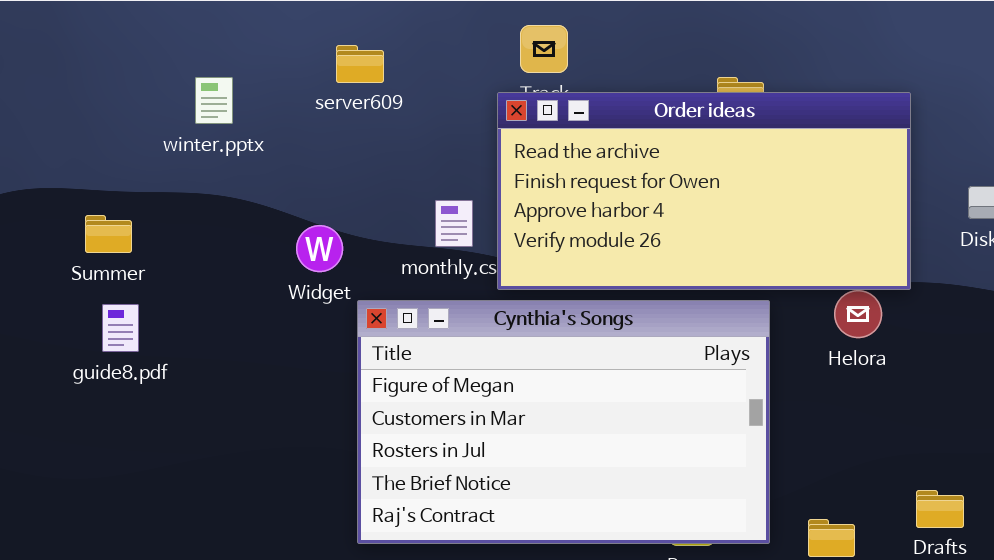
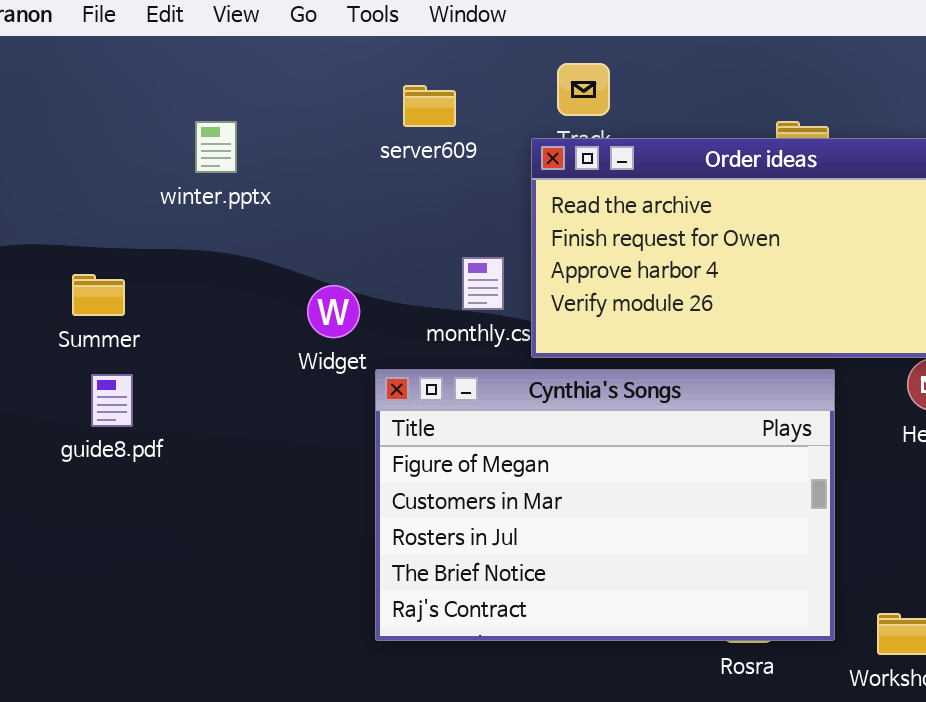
server609: [336,45,384,83] -> [403,85,456,127], moved

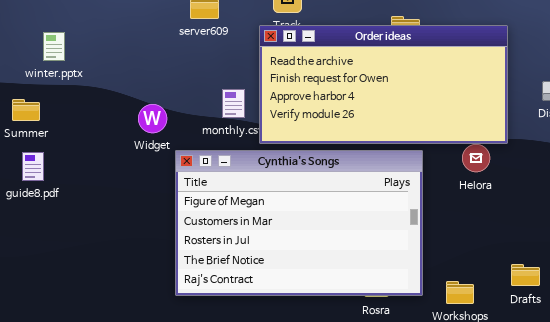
winter.pptx: [195,121,237,173] -> [43,32,65,61], moved

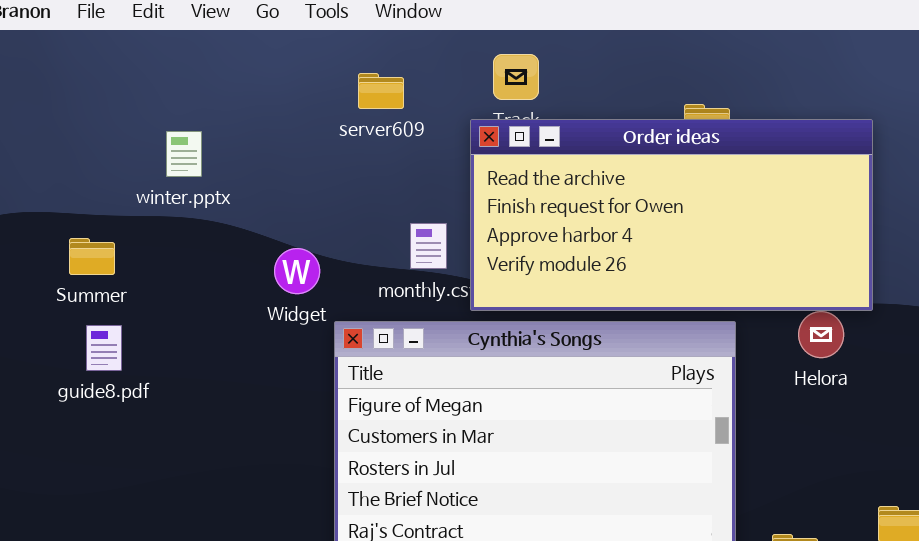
winter.pptx: [43,32,65,61] -> [166,131,202,177], moved

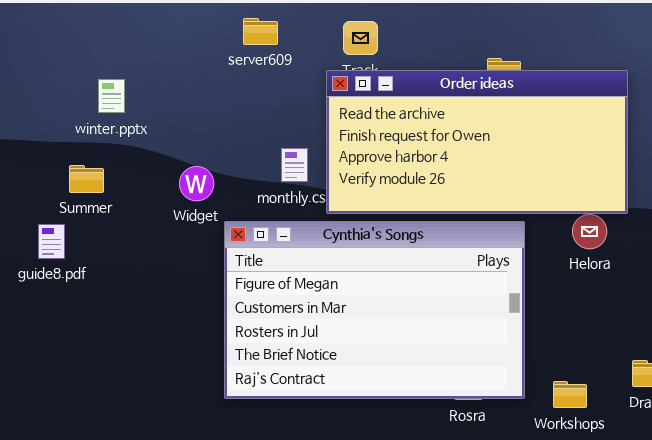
server609: [358,73,404,109] -> [243,18,278,45], moved
Summer: [69,238,115,275] -> [69,165,104,193], moved

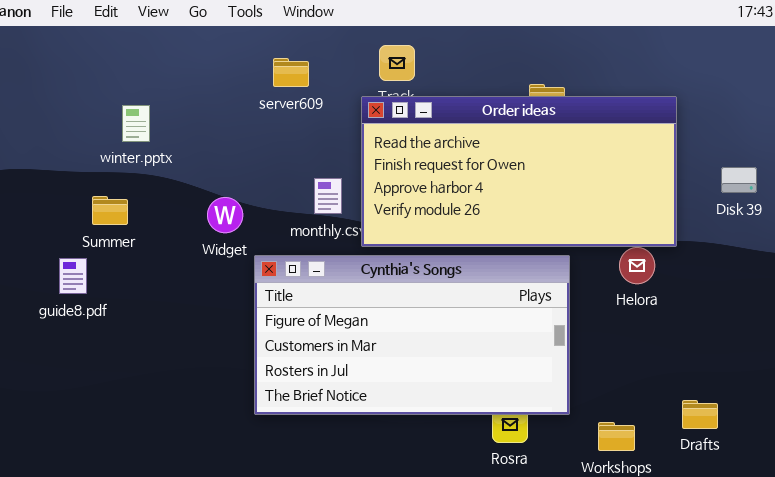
server609: [243,18,278,45] -> [273,58,309,87], moved
Cynthia's Songs: [224,221,525,399] -> [254,255,570,415], resized

